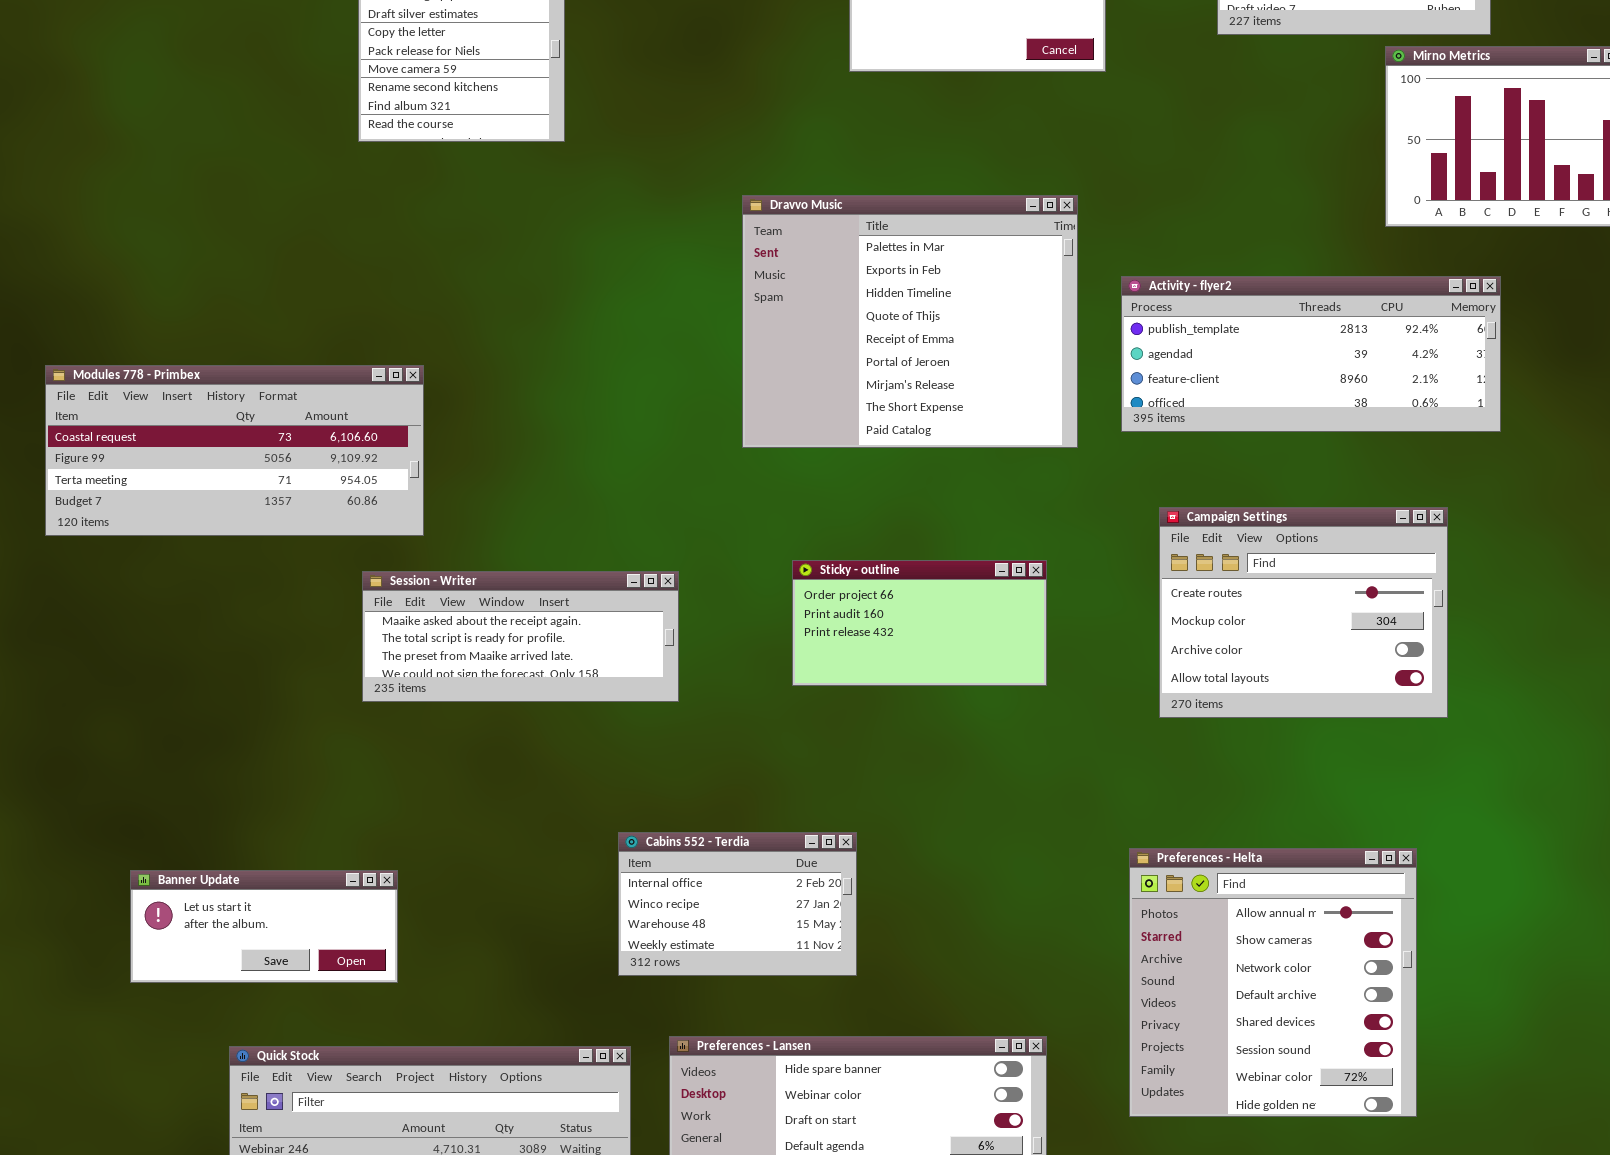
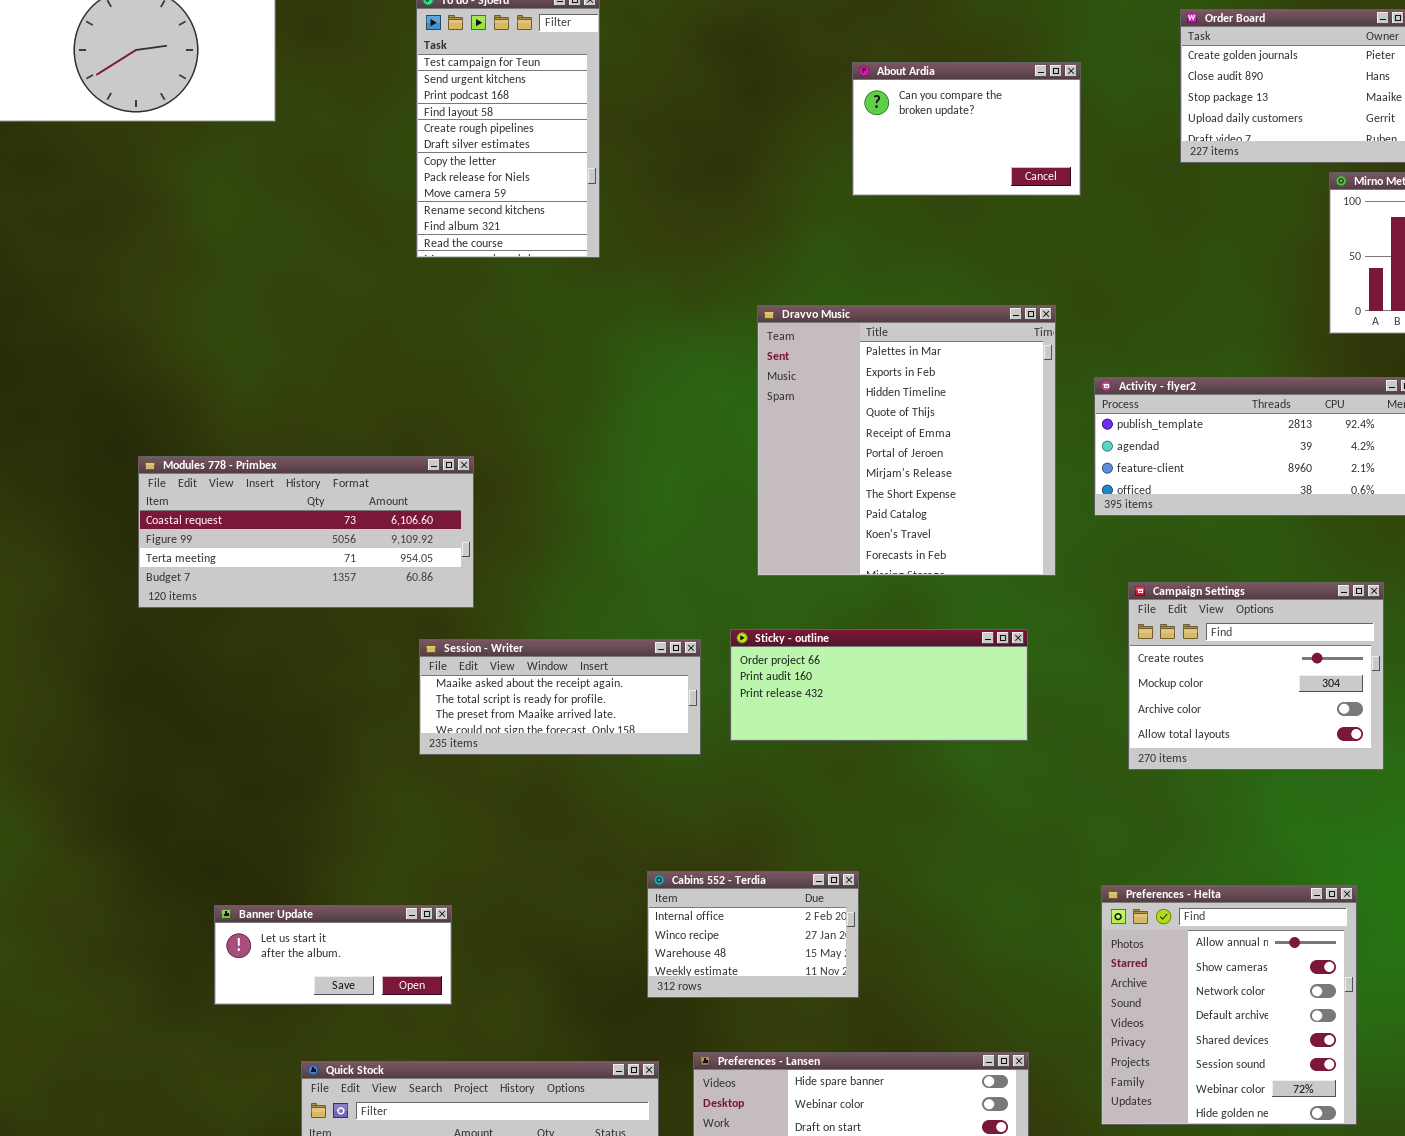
Dravvo Music: [742,195,1078,448] -> [757,305,1056,576], resized
Sticky - outline: [792,560,1047,686] -> [730,629,1028,741], resized

